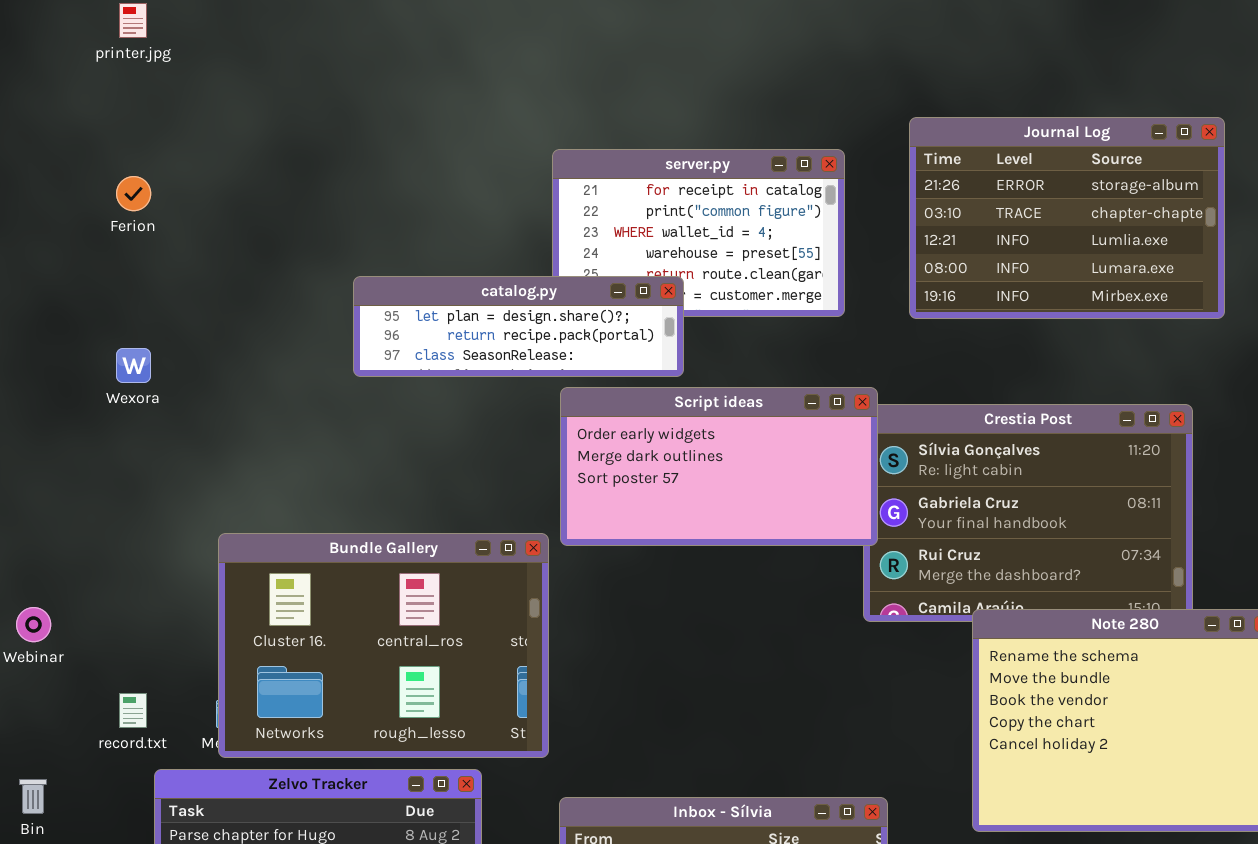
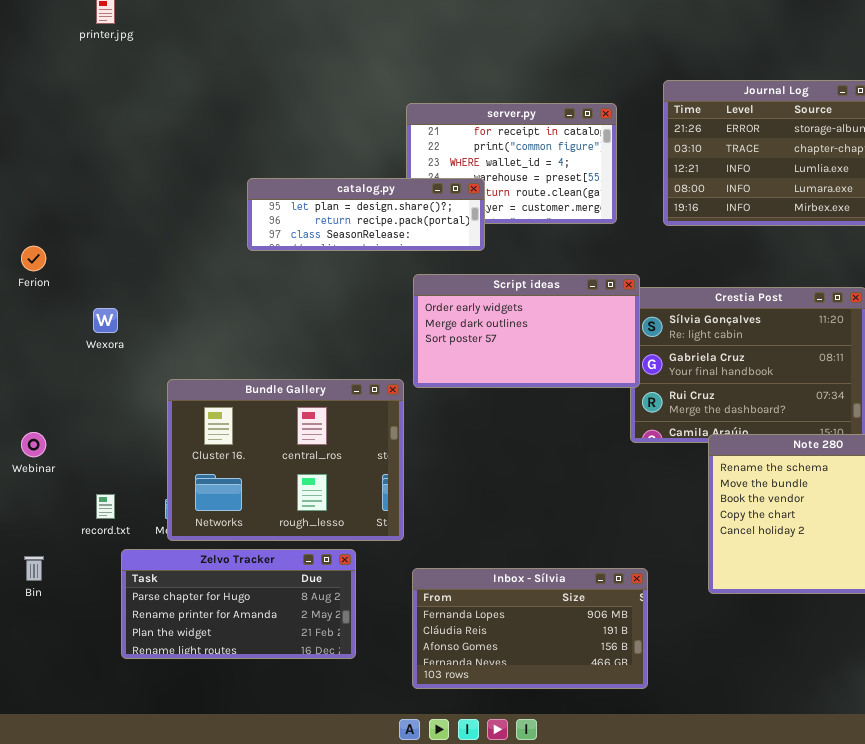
Ferion: [116,176,151,211] -> [21,246,46,271], moved
catalog.py: [353,276,684,377] -> [247,178,485,251], moved
Wexora: [116,348,151,383] -> [93,308,118,333], moved

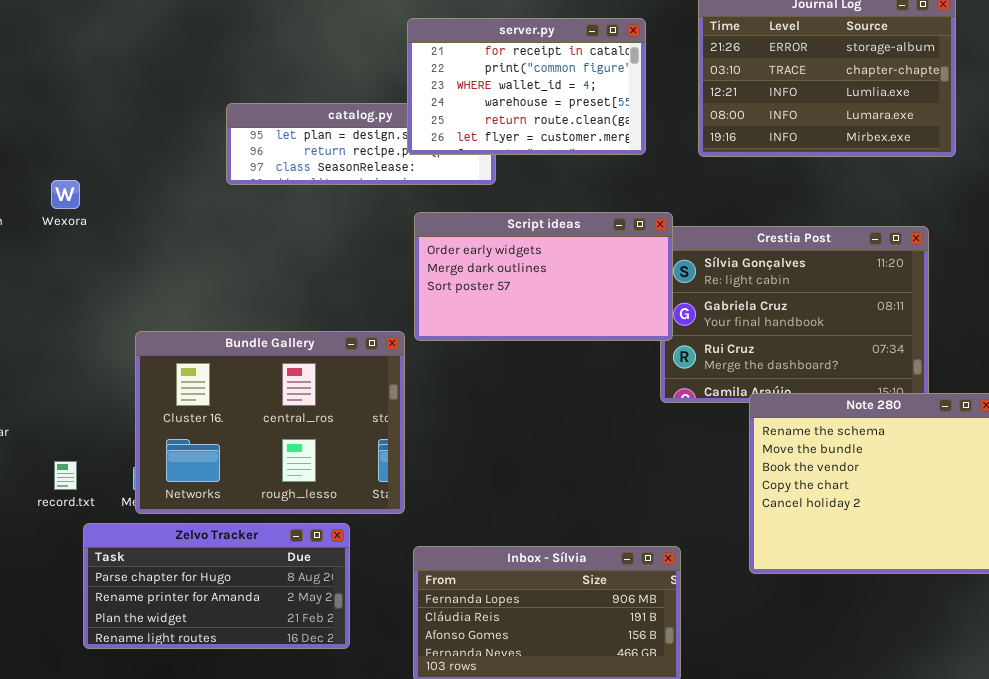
server.py: [406,103,617,224] -> [407,18,646,155], raised
Wexora: [93,308,118,333] -> [51,180,80,209], moved

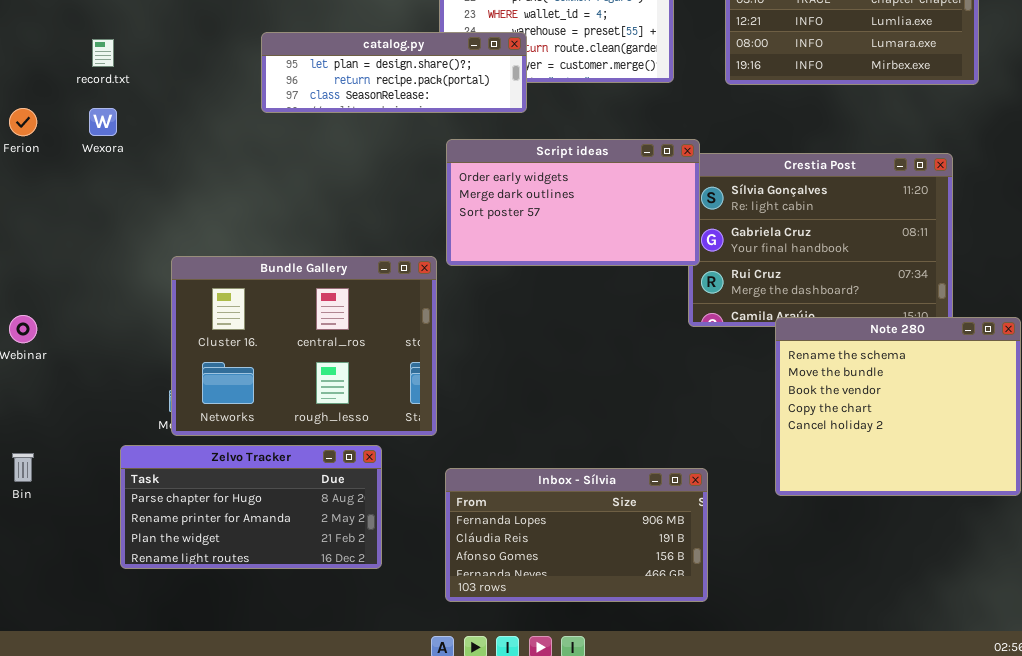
catalog.py: [226,103,496,185] -> [261,32,527,113], raised
record.txt: [54,461,77,490] -> [92,39,114,67], moved

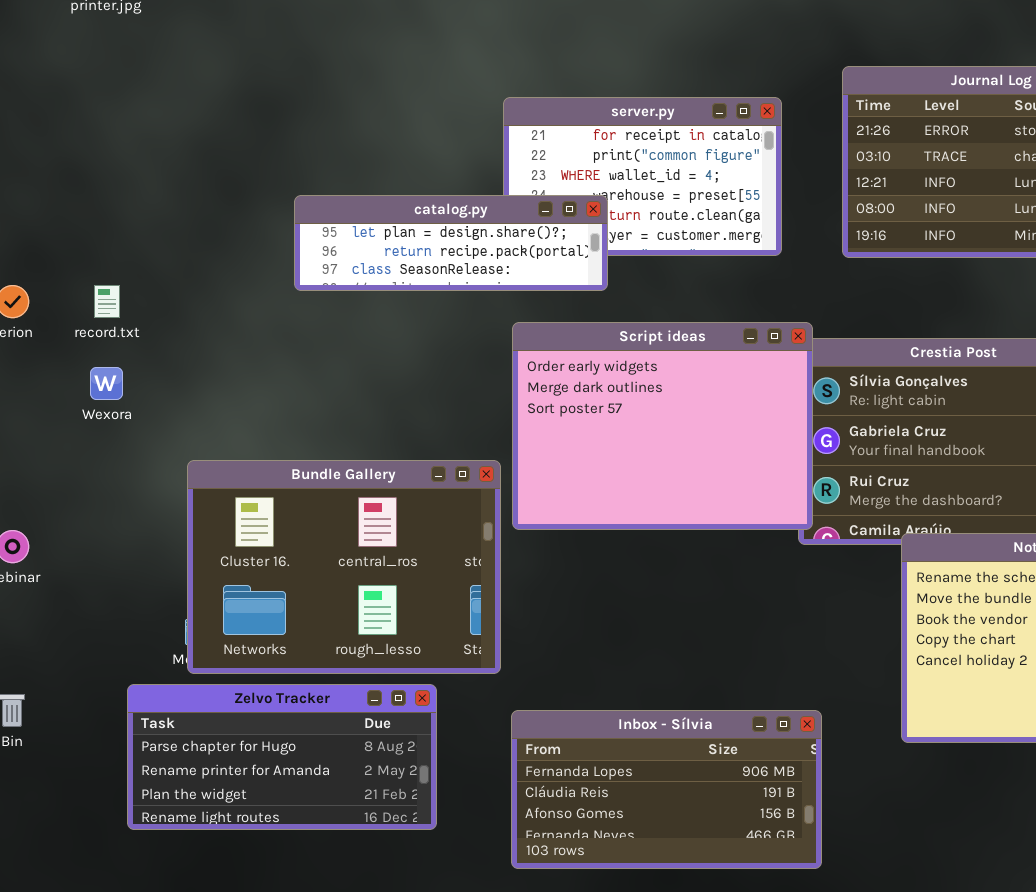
record.txt: [92,39,114,67] -> [94,285,120,318], moved
Wexora: [89,108,117,136] -> [90,367,123,400], moved
Script ideas: [446,139,700,266] -> [512,322,813,530], resized

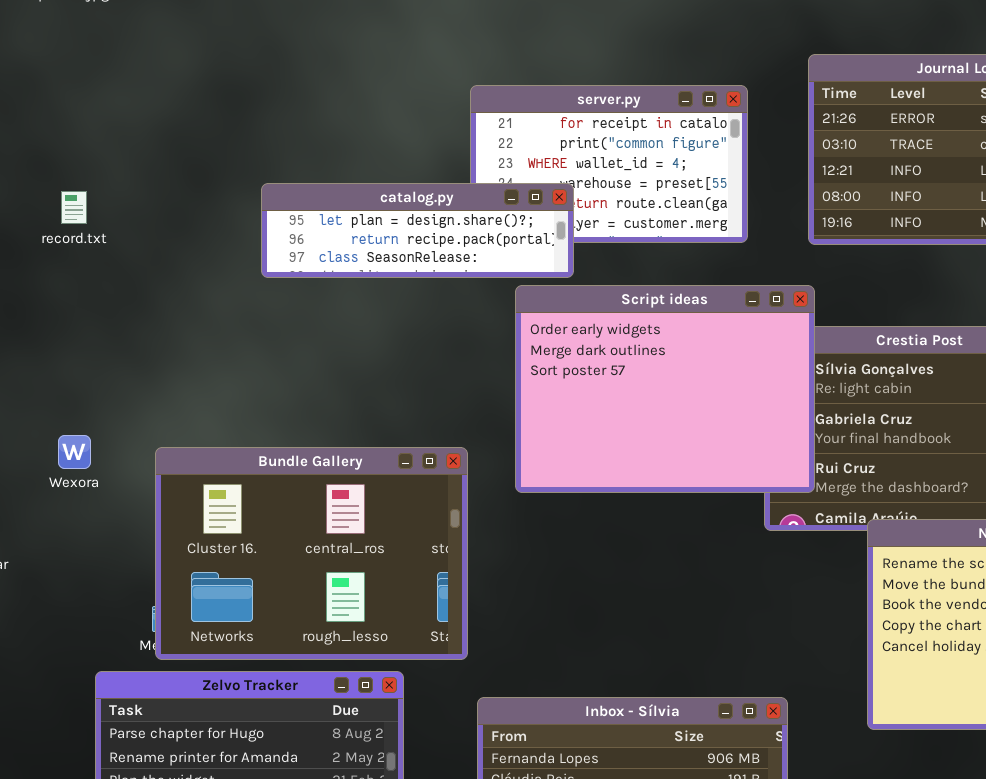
record.txt: [94,285,120,318] -> [61,191,87,224], moved
Script ideas: [512,322,813,530] -> [515,285,815,493], moved
Wexora: [90,367,123,400] -> [58,435,91,469], moved

